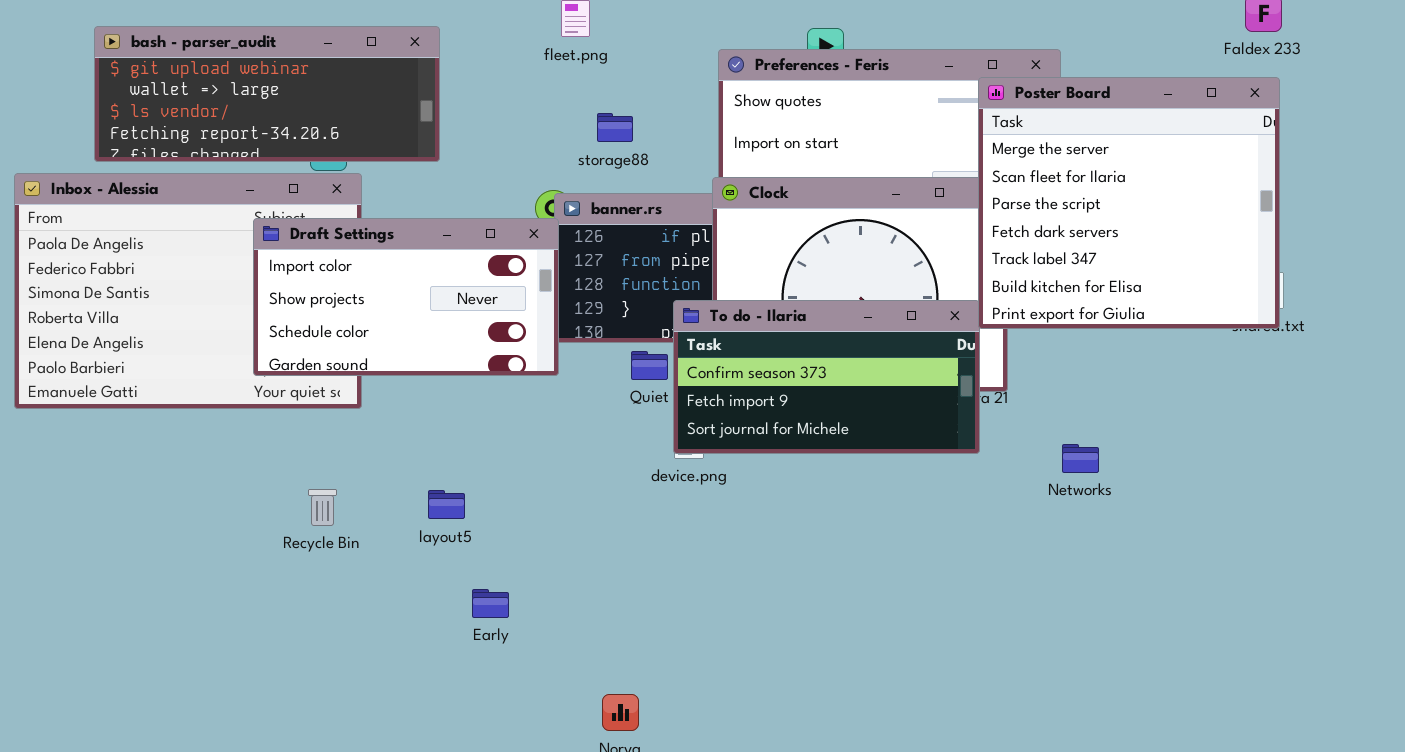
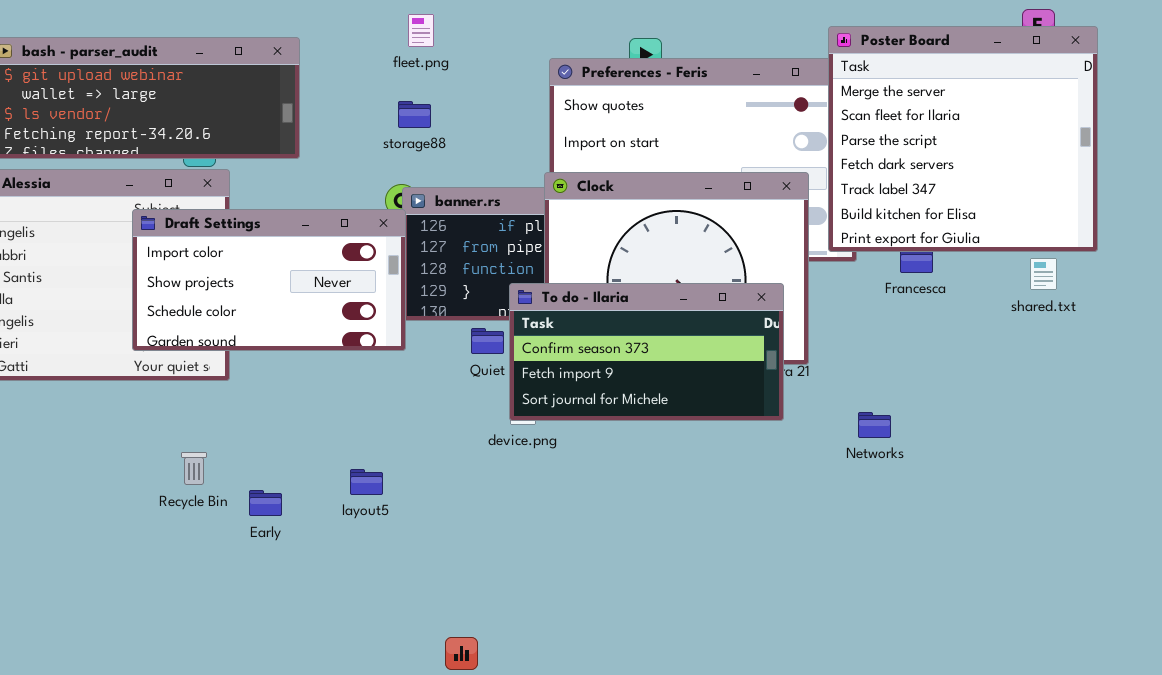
Poster Board: [978,77,1280,329] -> [828,26,1098,252], moved
storage88: [597,113,633,142] -> [398,101,431,128], moved
layout5: [428,490,465,519] -> [350,469,383,495], moved
Early: [472,589,509,618] -> [249,490,282,516], moved

